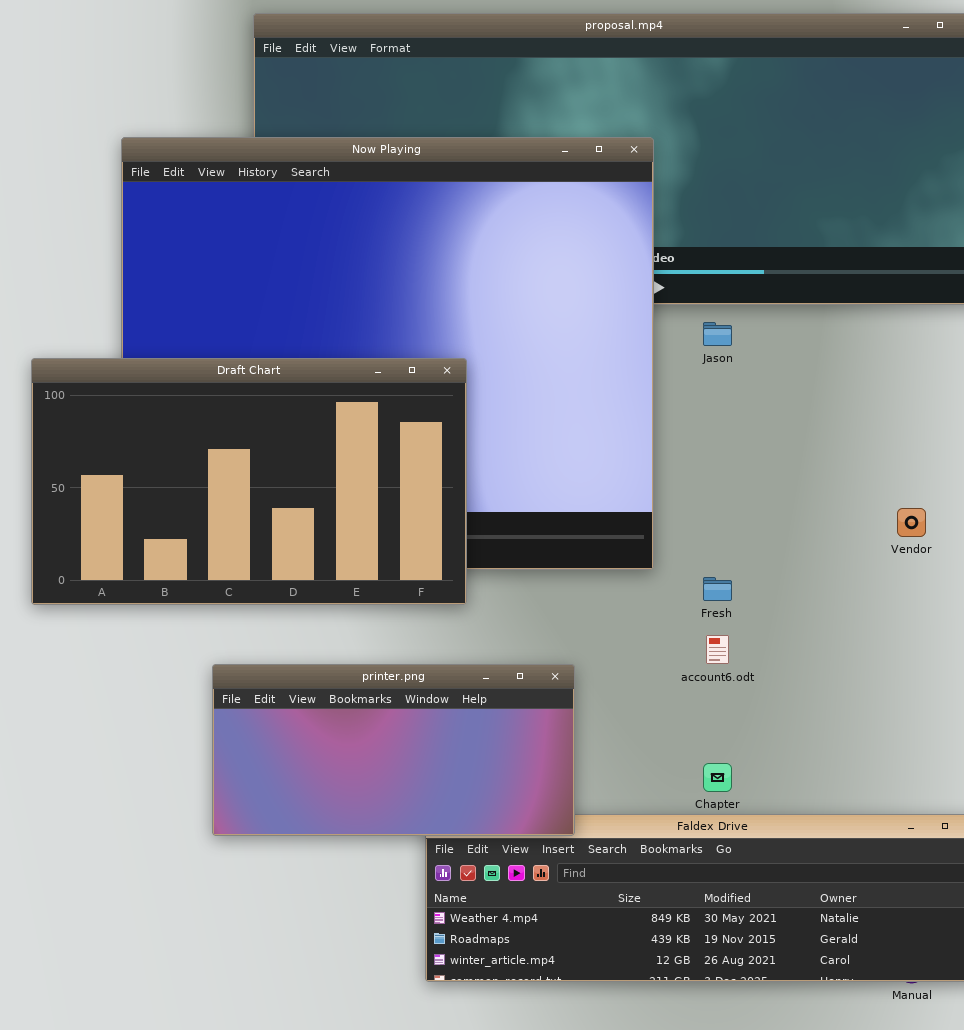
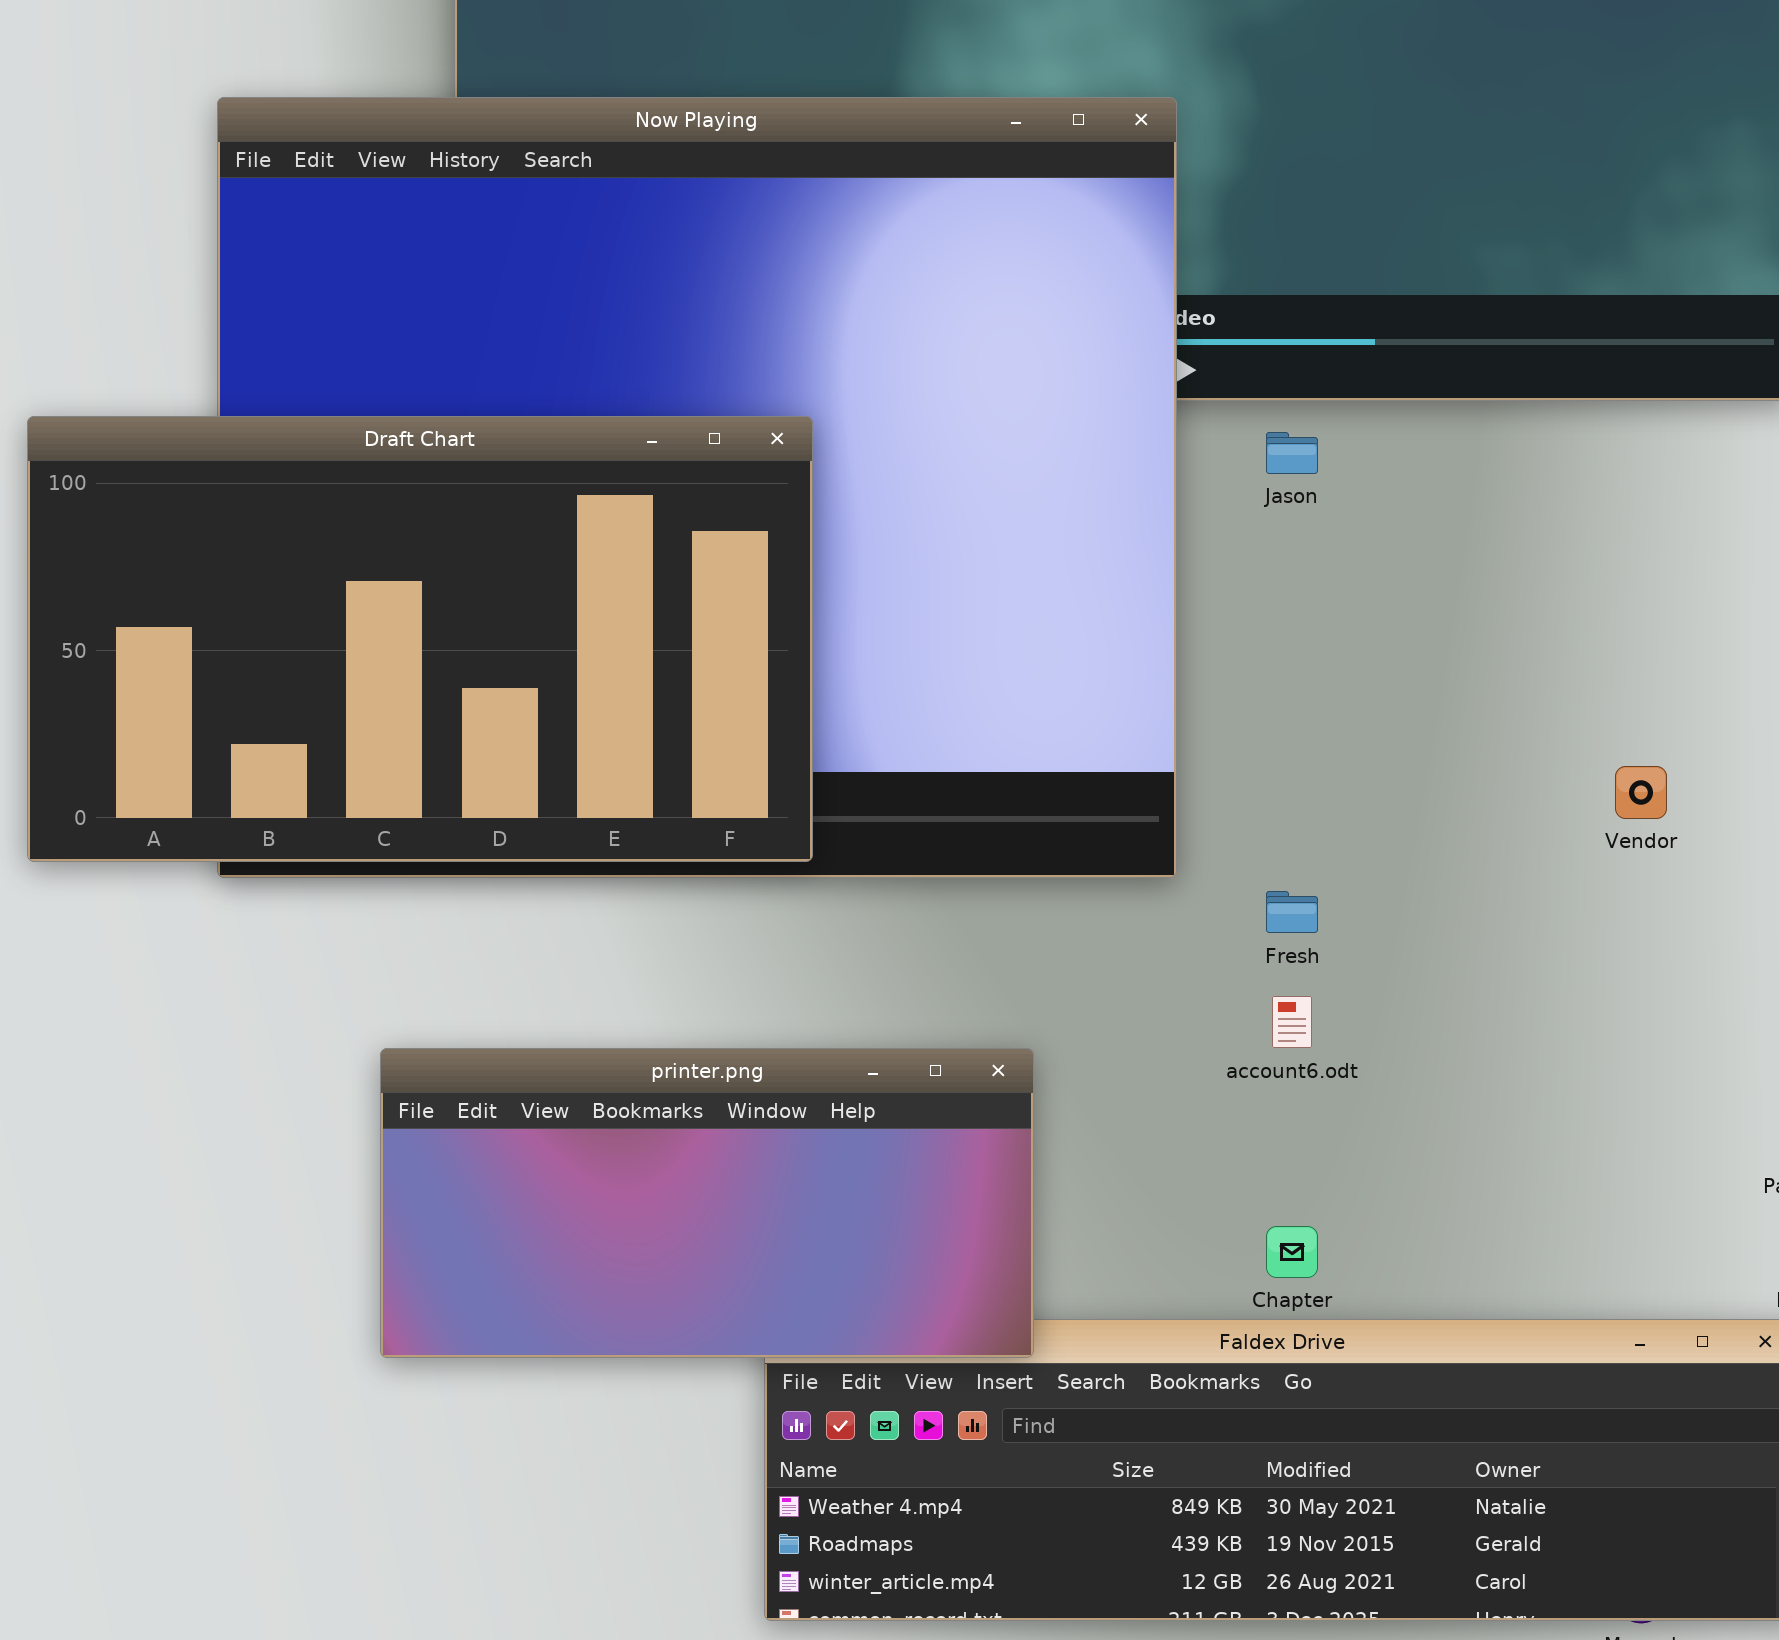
Draft Chart: [31,358,467,605] -> [27,416,813,862], moved

